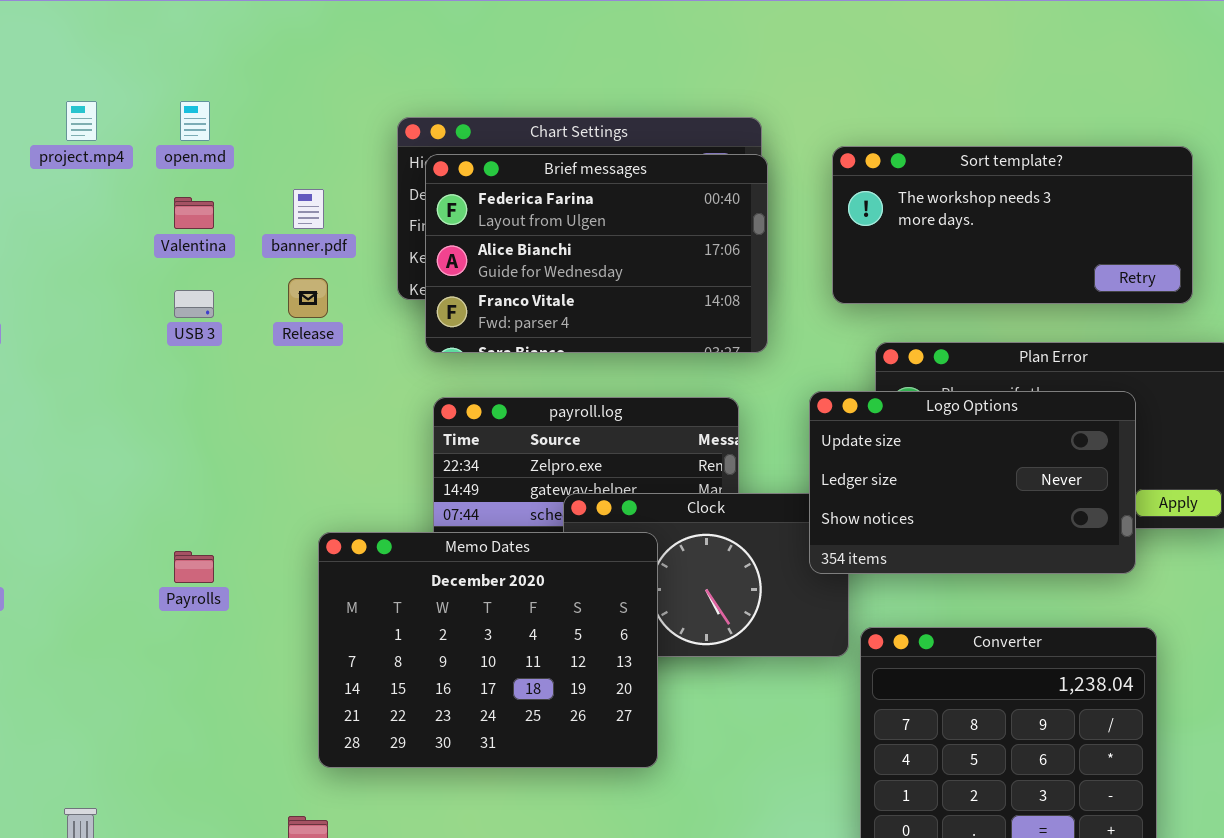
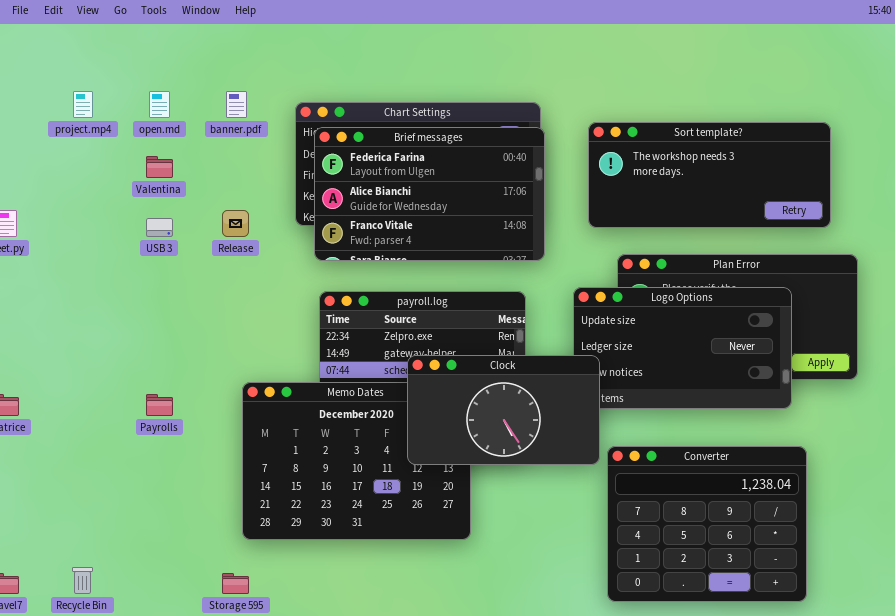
banner.pdf: [293,189,324,229] -> [226,91,247,118], moved
Clock: [563,493,849,657] -> [407,355,600,465], raised

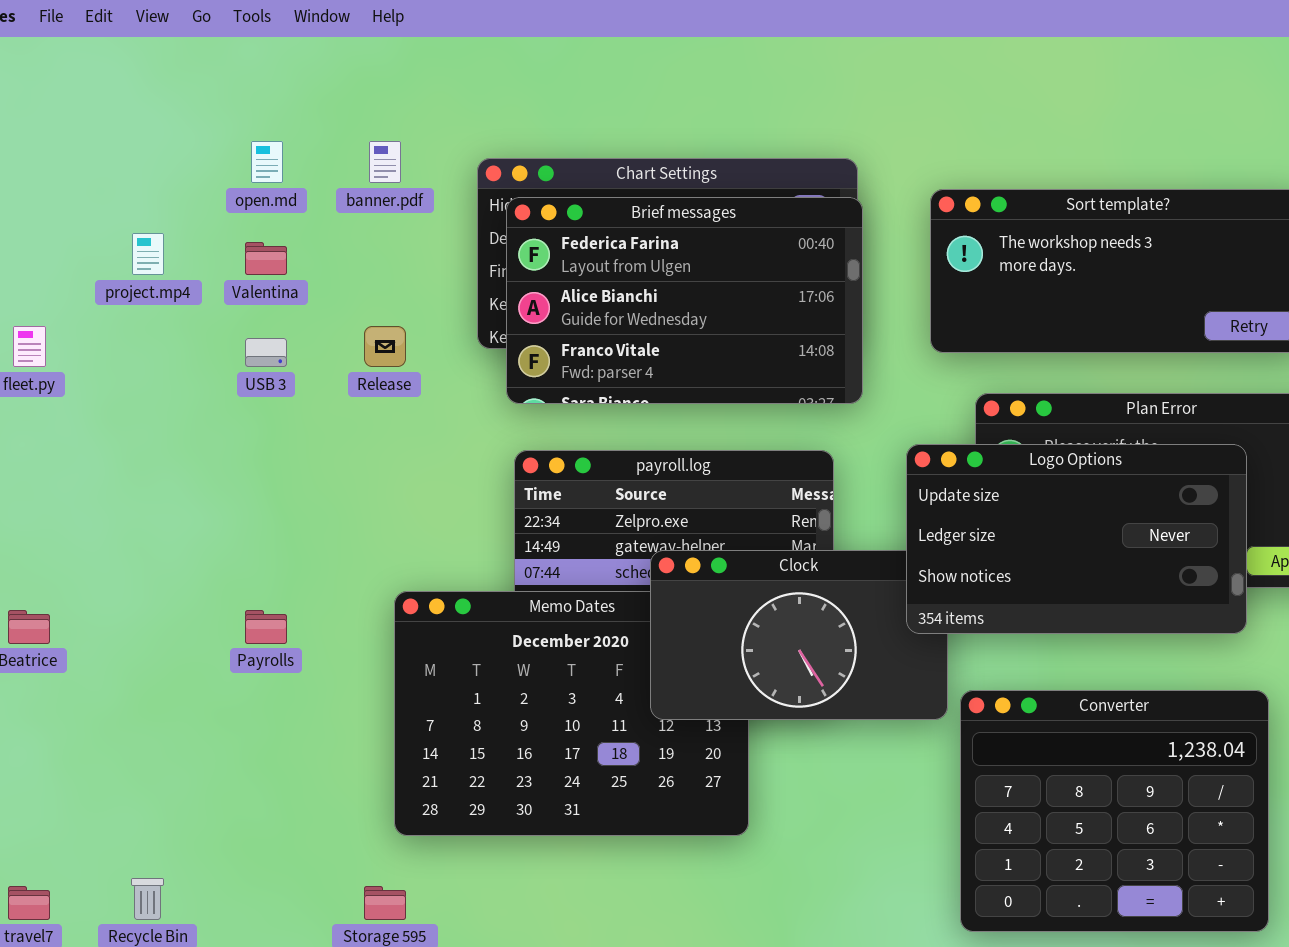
project.mp4: [73,91,93,118] -> [132,233,164,275], moved
Logo Options: [573,287,792,409] -> [906,444,1247,634], raised

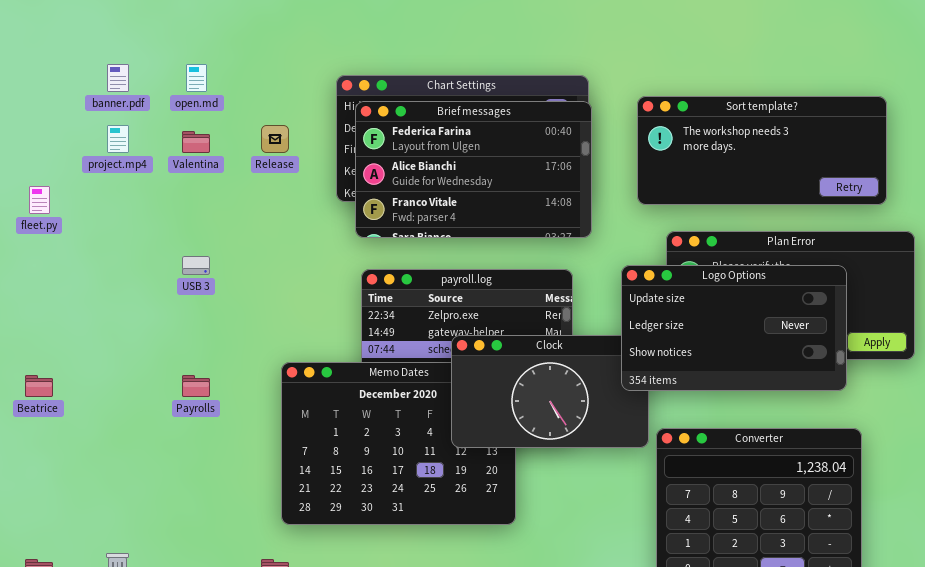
banner.pdf: [369,141,401,183] -> [107,64,129,92], moved
Release: [364,326,406,367] -> [261,125,289,153], moved
USB 3: [245,338,287,367] -> [182,256,210,275], moved

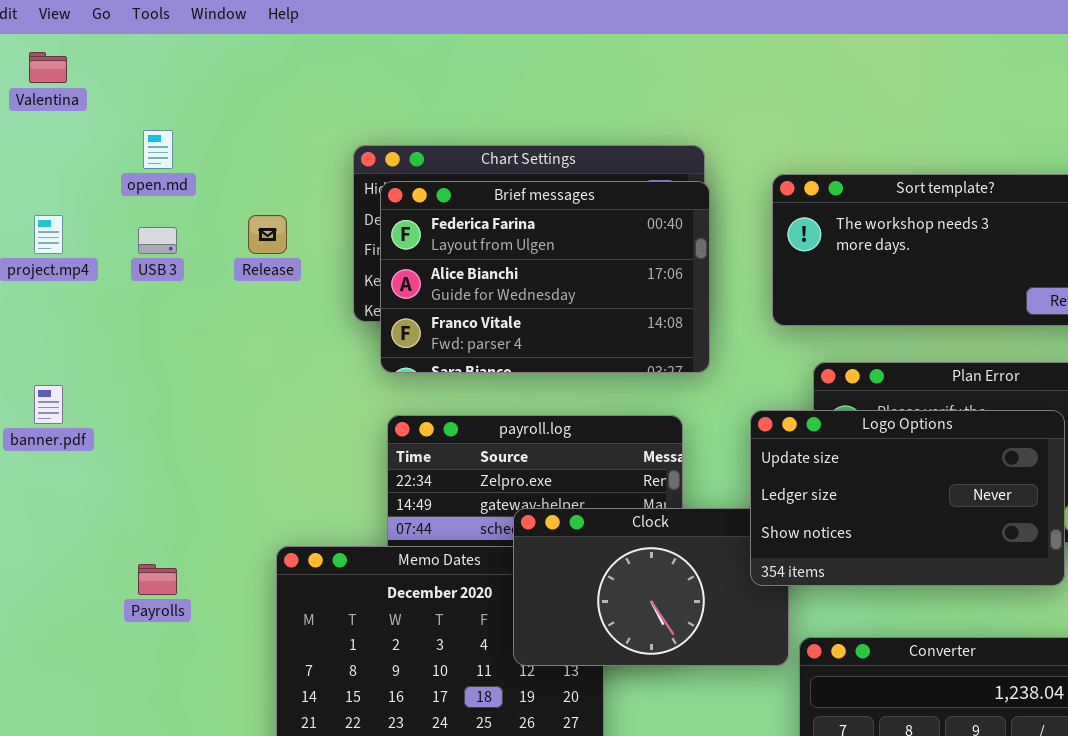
banner.pdf: [107,64,129,92] -> [34,385,63,424], moved
Valentina: [182,131,210,153] -> [29,52,67,83], moved
USB 3: [182,256,210,275] -> [138,227,177,254], moved

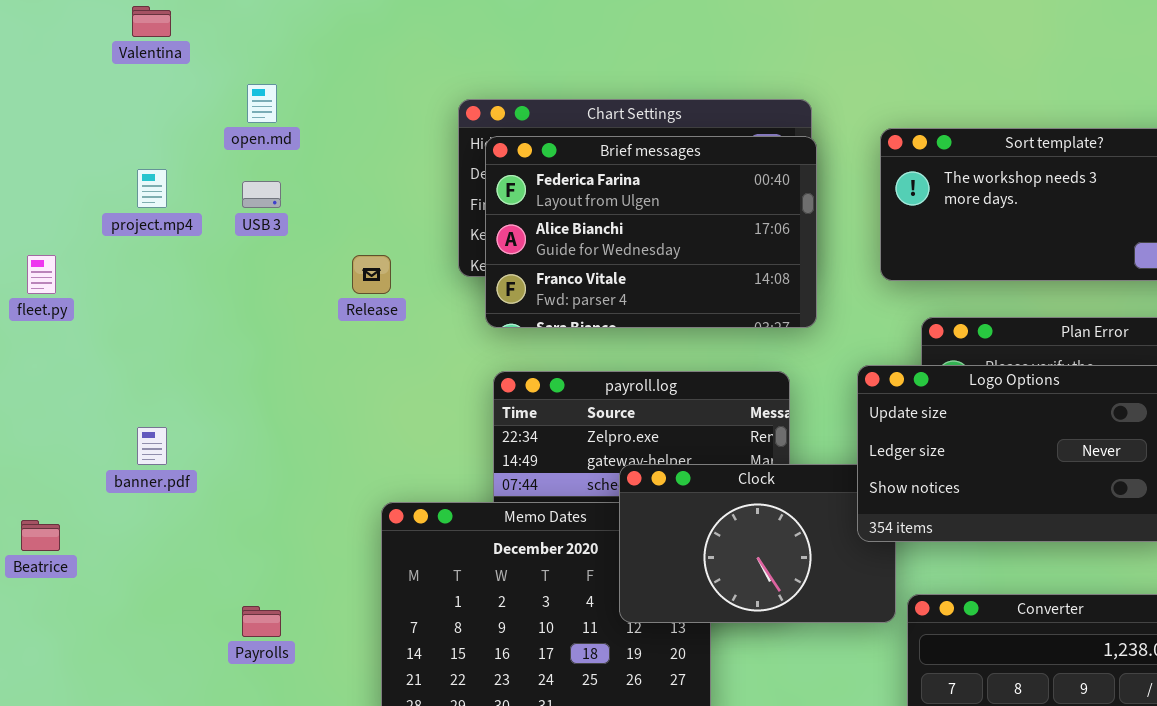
Release: [248,215,287,254] -> [352,255,391,294], moved
banner.pdf: [34,385,63,424] -> [137,427,167,465], moved
Payrolls: [138,564,177,595] -> [242,606,281,637], moved

